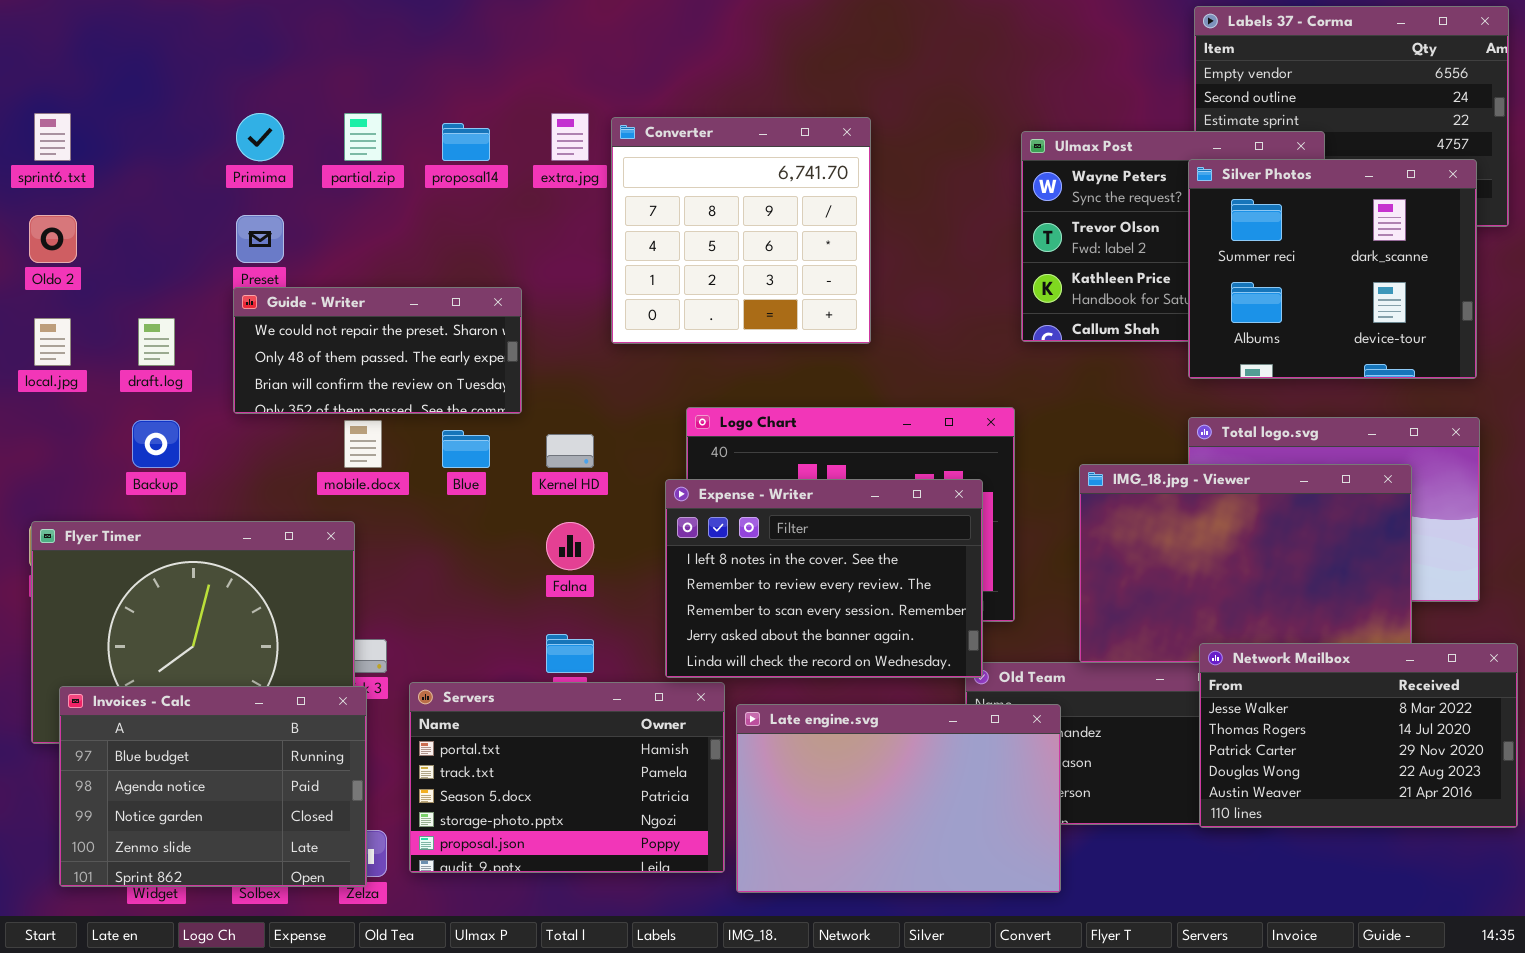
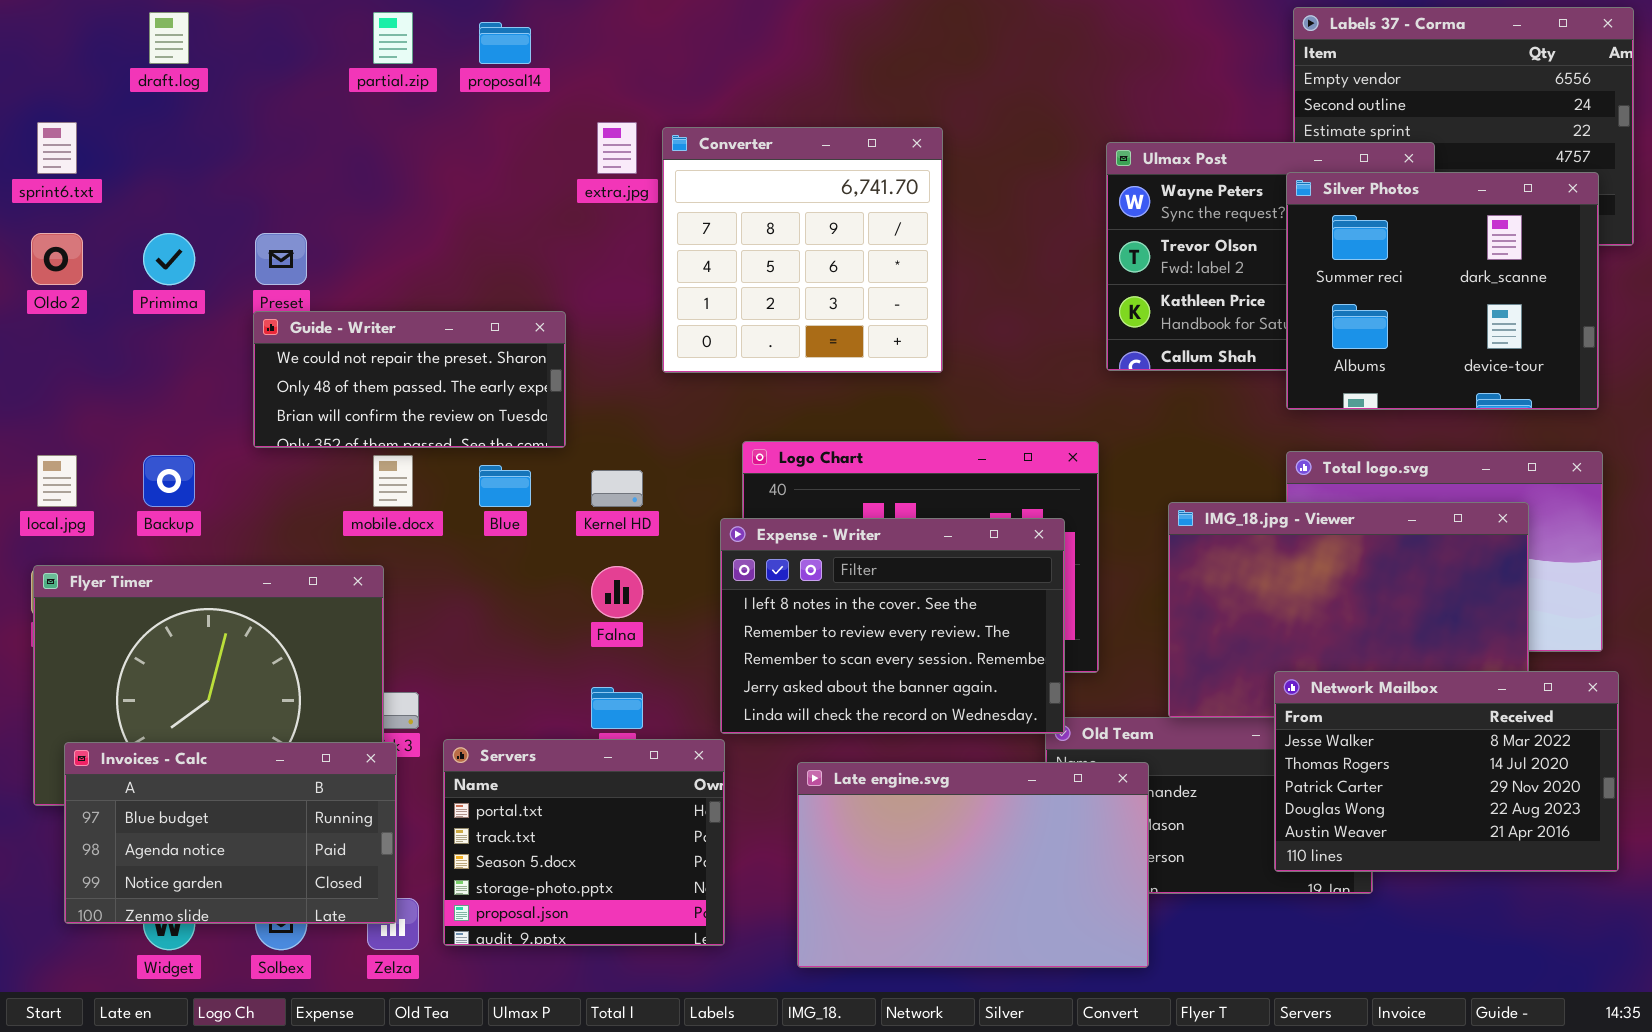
Primima: [236,113,284,161] -> [143,233,195,285], moved
partial.zip: [344,113,382,161] -> [373,12,413,64], moved
proposal14: [442,123,490,161] -> [479,22,531,64], moved
local.jpg: [34,318,71,366] -> [37,455,77,507], moved
draft.log: [138,318,175,366] -> [149,12,189,64], moved
Network Mailbox: [1199,643,1518,828] -> [1274,671,1619,872], moved
Servers: [409,682,725,873] -> [443,739,725,946], resized
Invoices - Calc: [59,686,367,887] -> [64,742,397,924], resized

